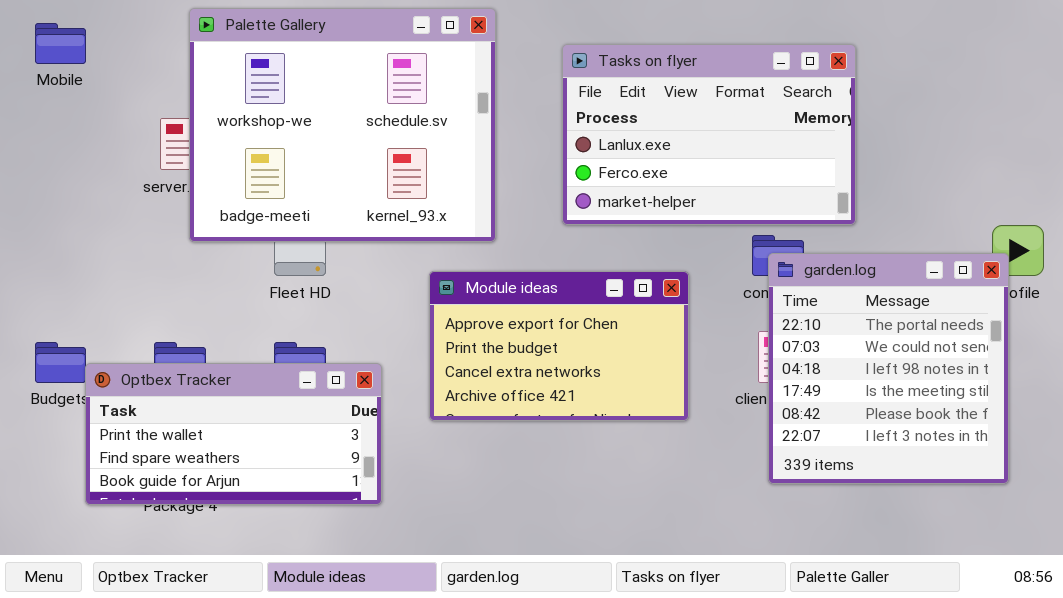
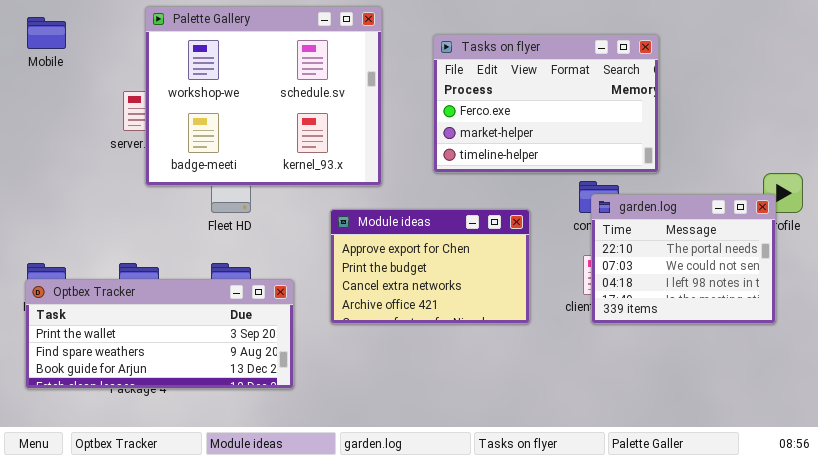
Tasks on flyer: [562,44,856,225] -> [433,34,659,173], scrolled down 1 row
garden.log: [768,253,1009,484] -> [591,194,776,324], resized
Optbex Tracker: [85,363,382,505] -> [25,279,294,389], resized

